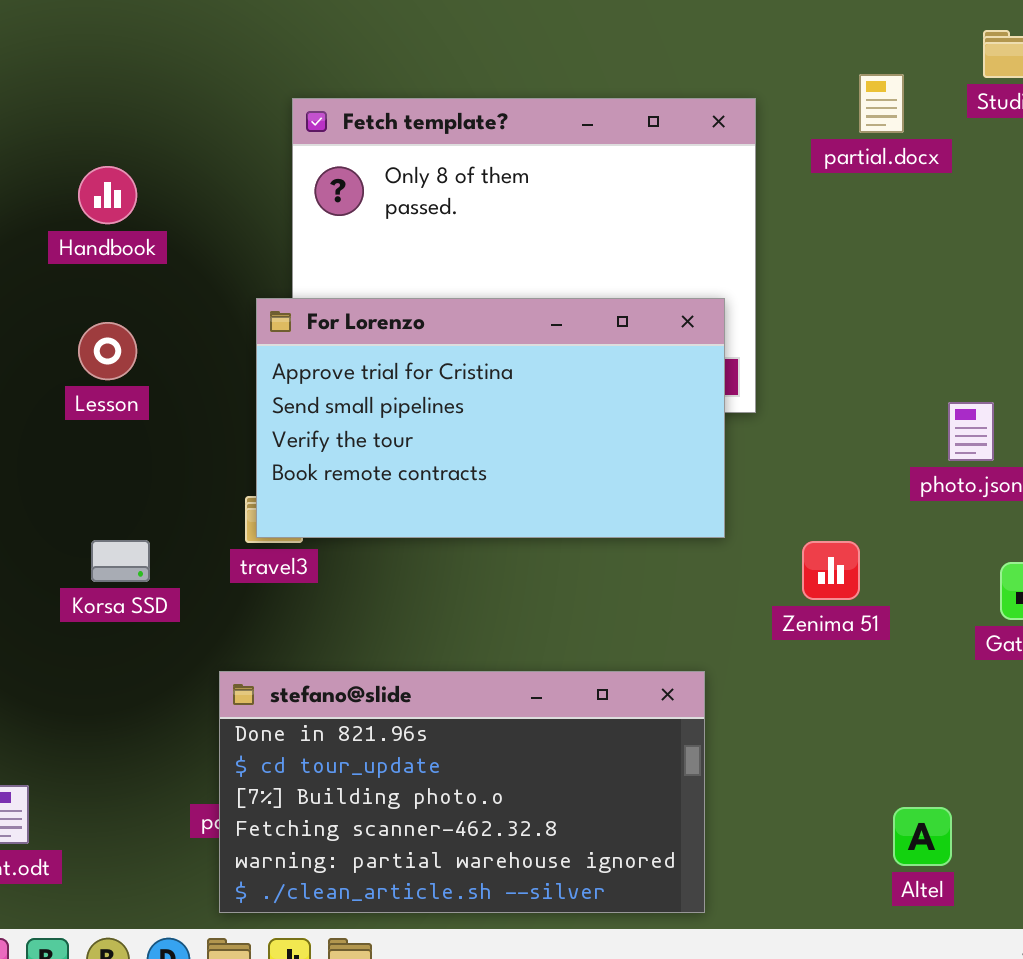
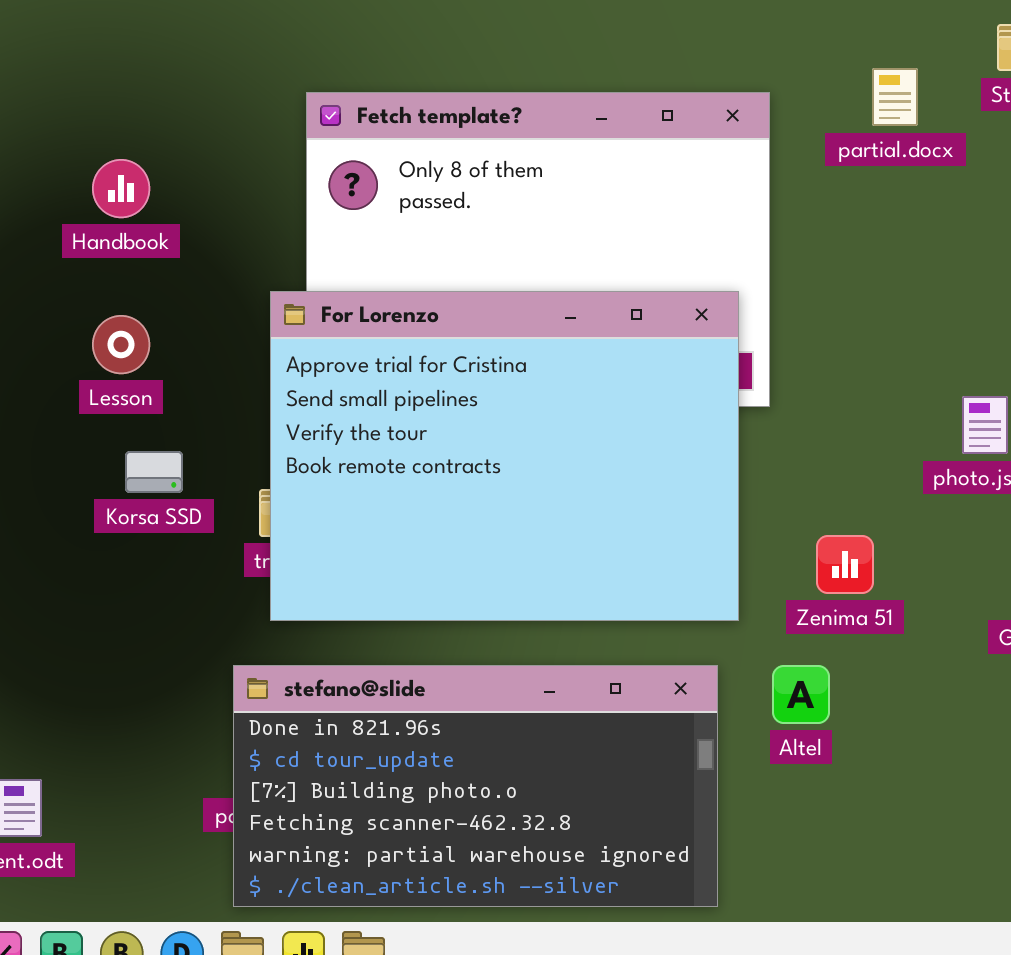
For Lorenzo: [256,298,725,538] -> [270,291,739,621], resized
Korsa SSD: [91,540,150,582] -> [125,451,183,493], moved
Altel: [893,807,952,866] -> [772,665,830,724], moved

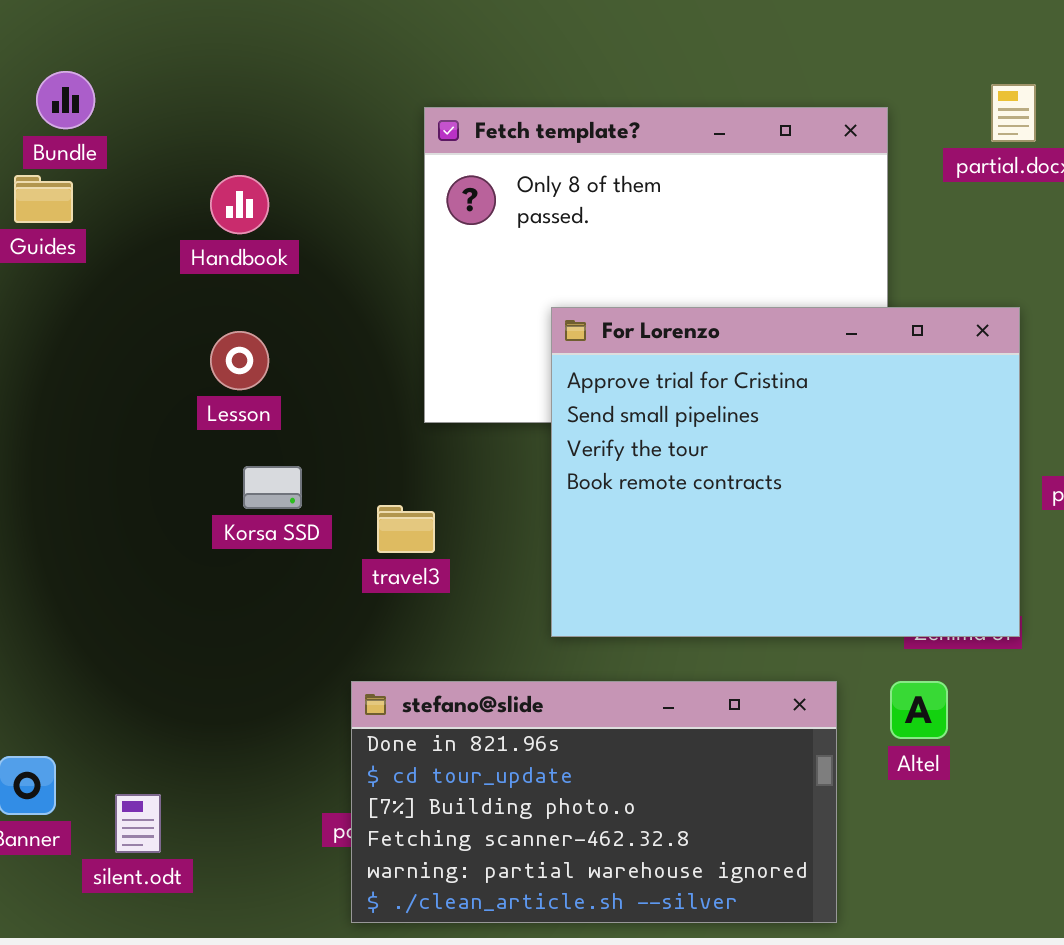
For Lorenzo: [270,291,739,621] -> [551,307,1020,637], moved

